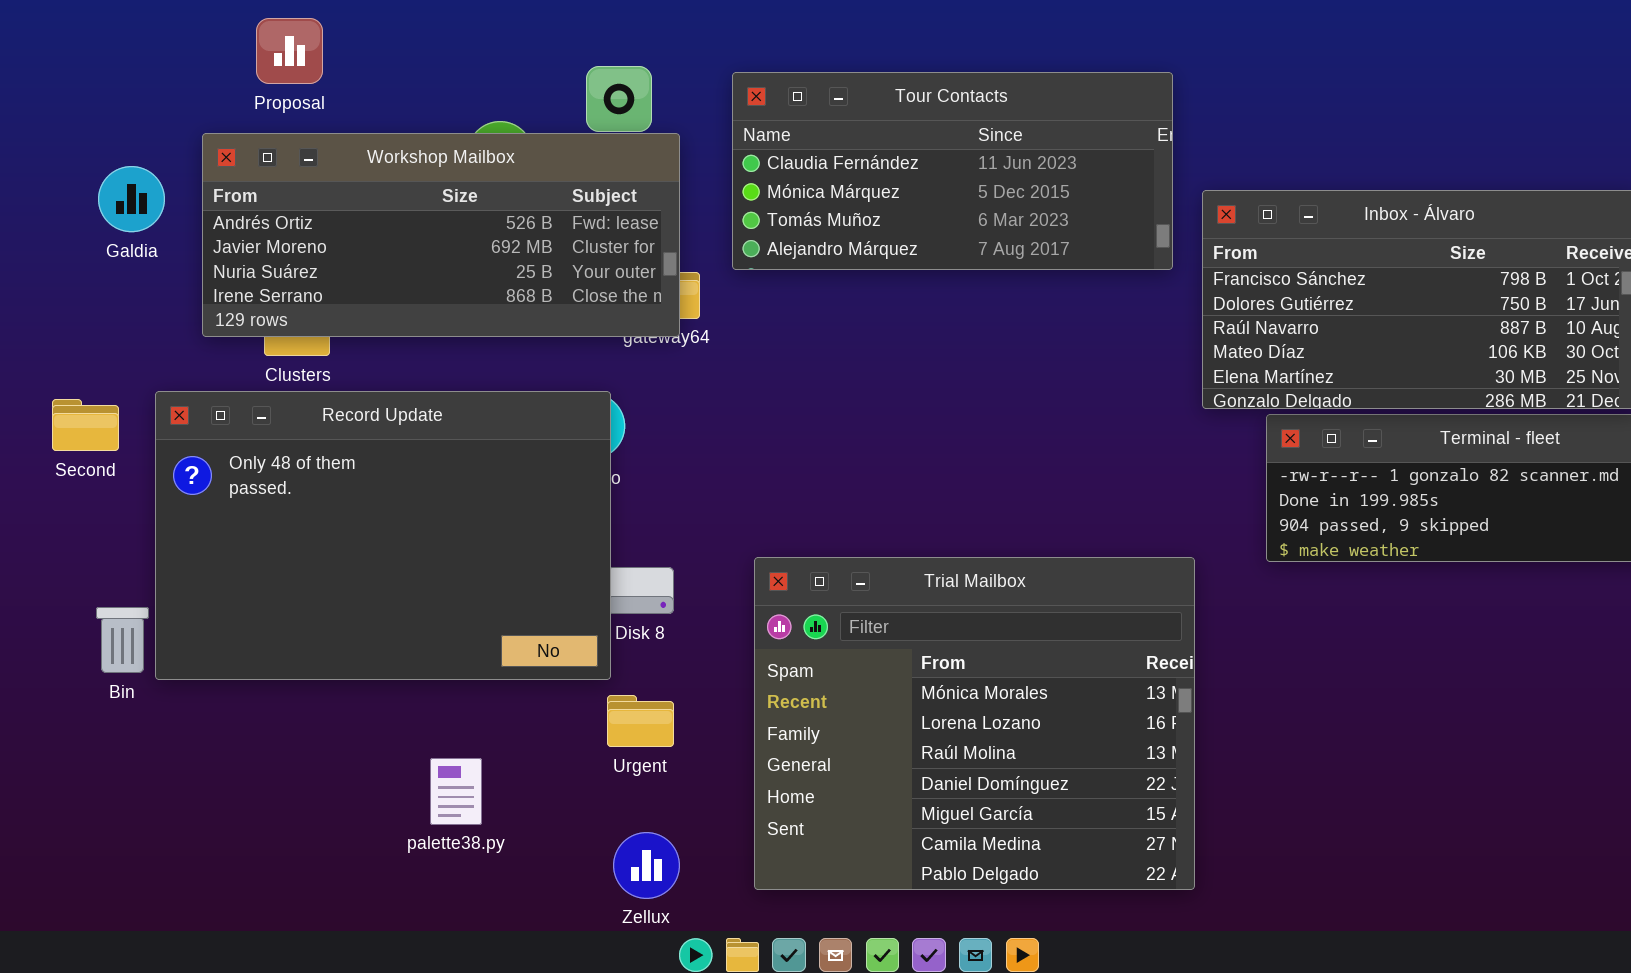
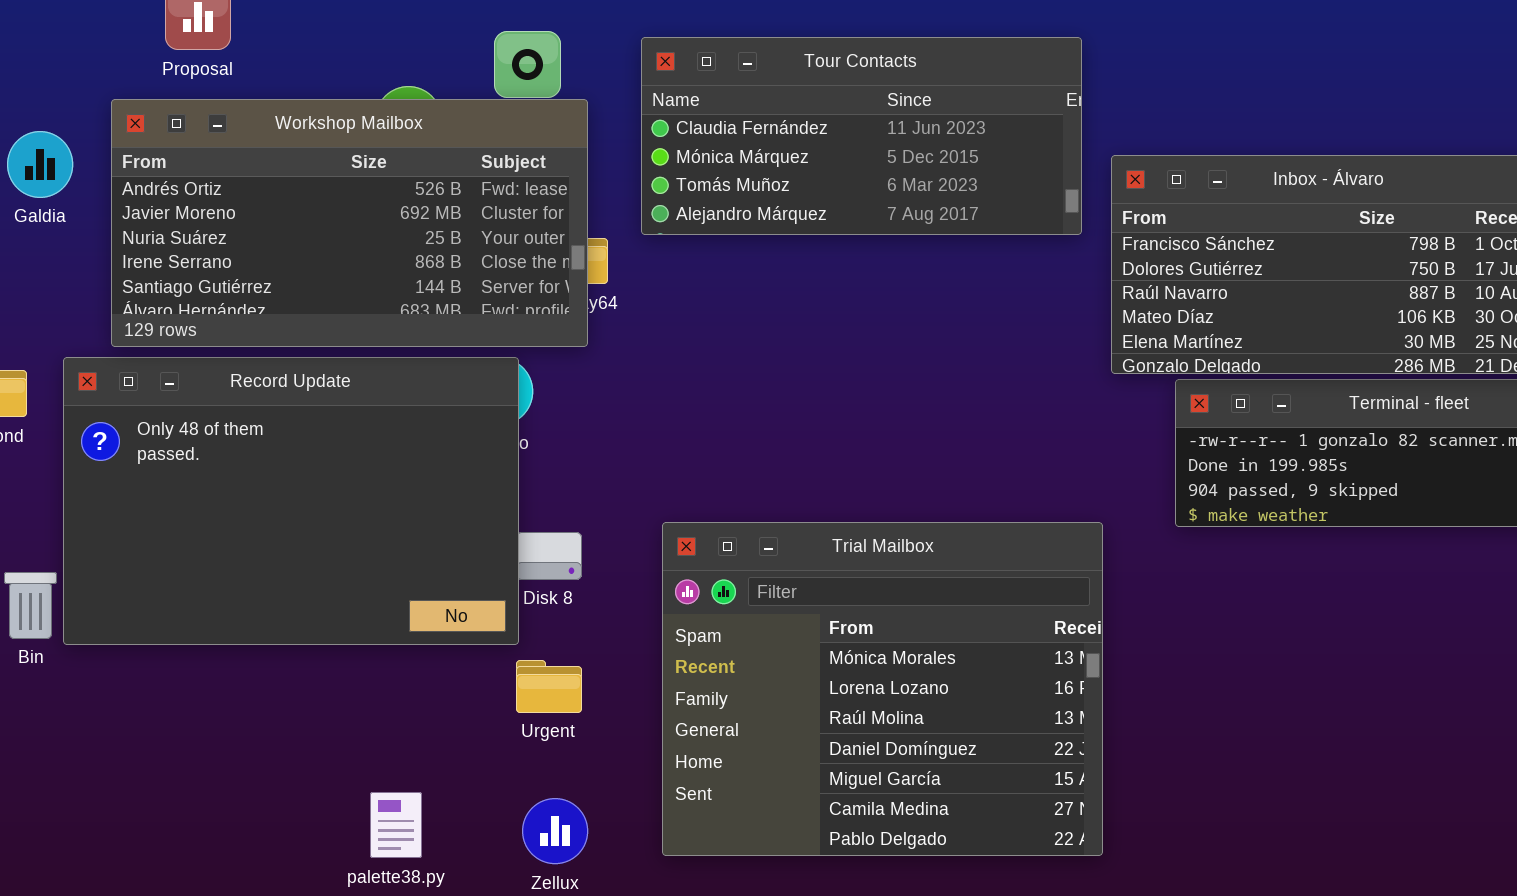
Workshop Mailbox: [202,133,680,337] -> [111,99,588,347], resized
palette38.py: [430,758,482,825] -> [370,792,422,858], moved

